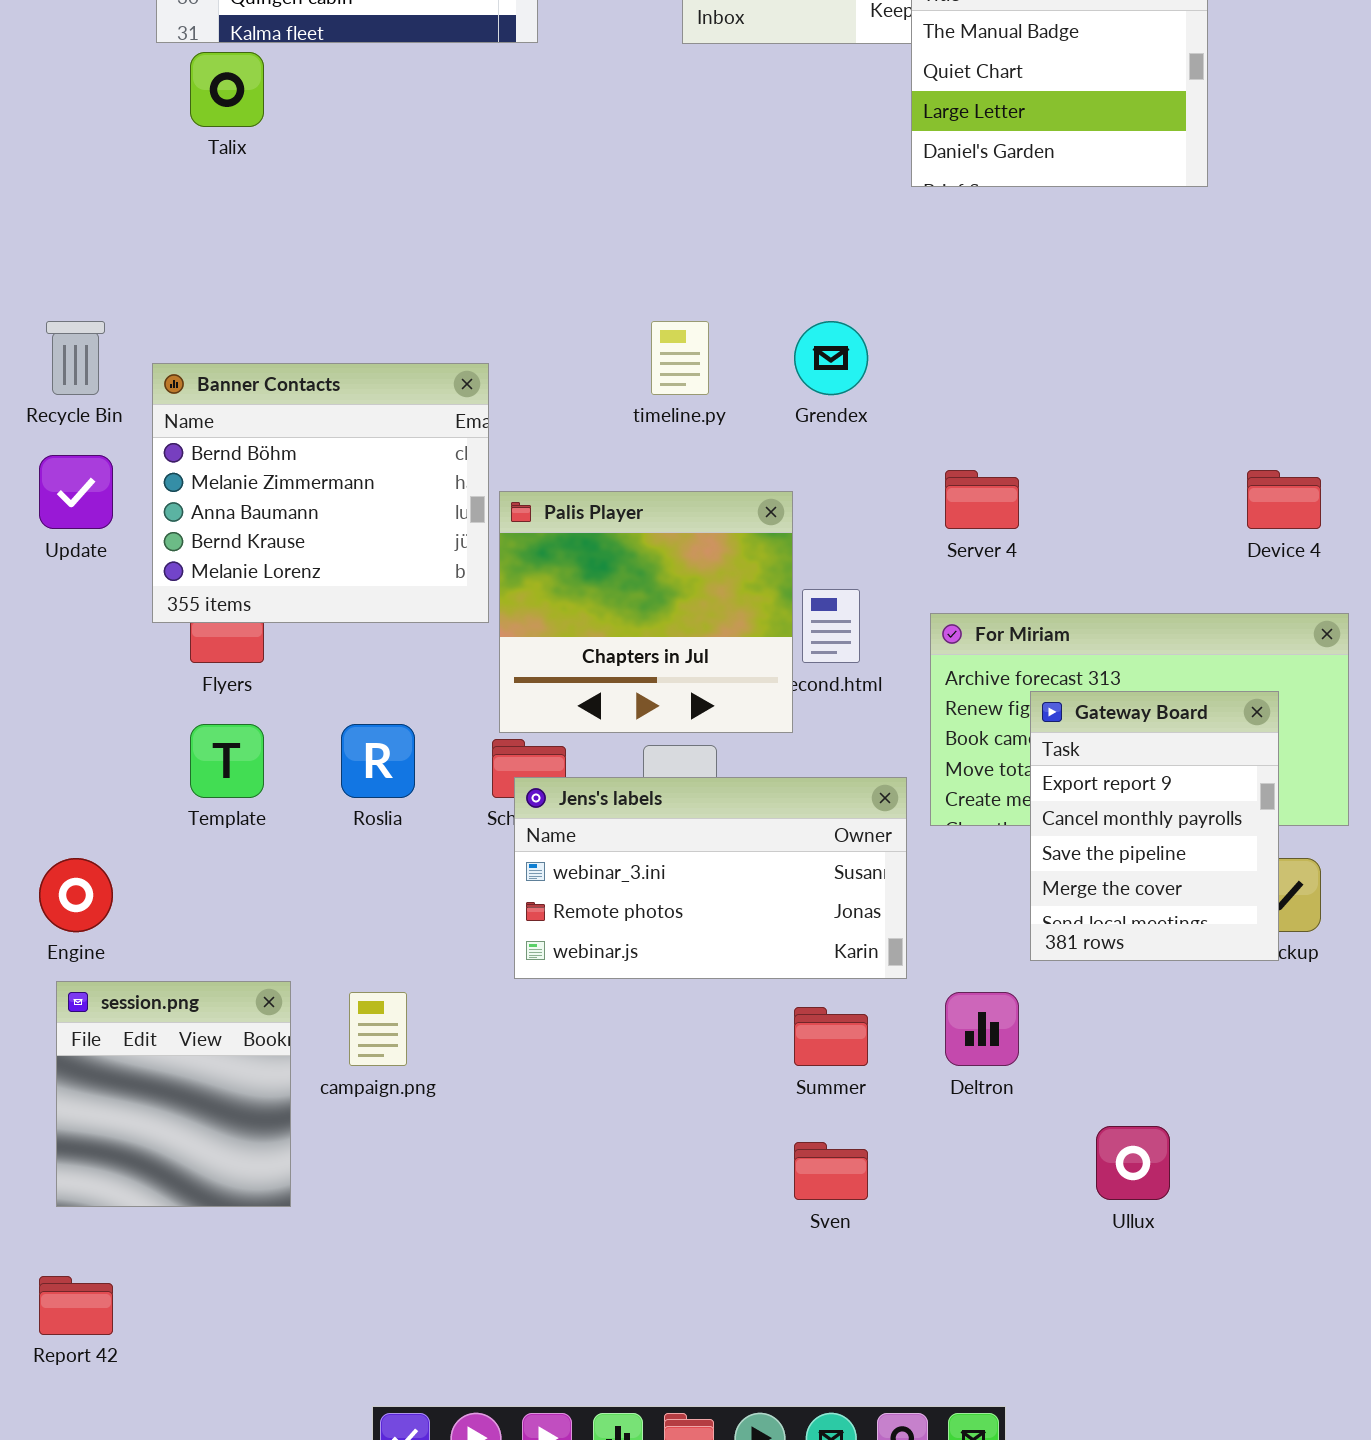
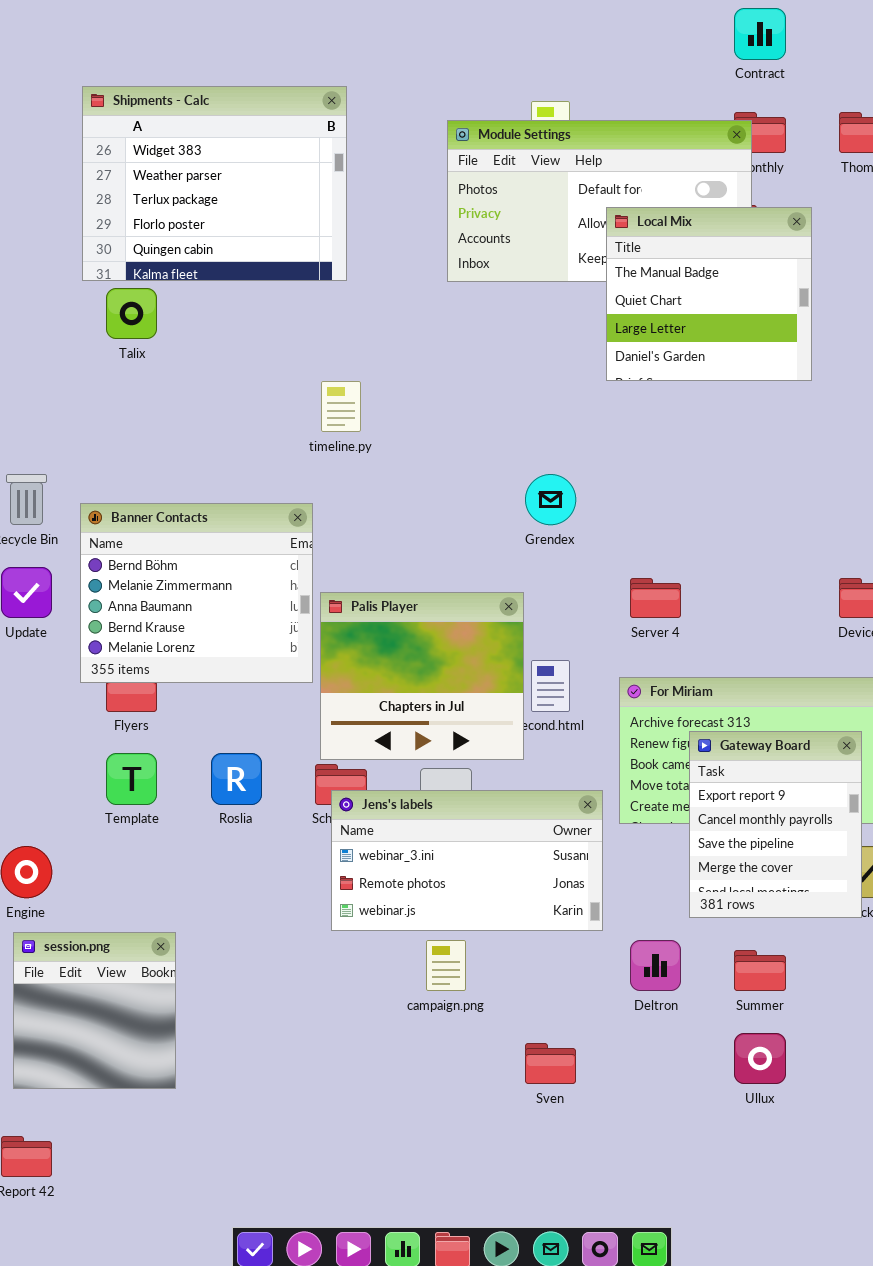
timeline.py: [651,321,709,395] -> [321,381,361,432], moved
campaign.png: [349,992,407,1066] -> [426,940,466,991], moved
Summer: [794,1007,868,1066] -> [734,950,786,991], moved

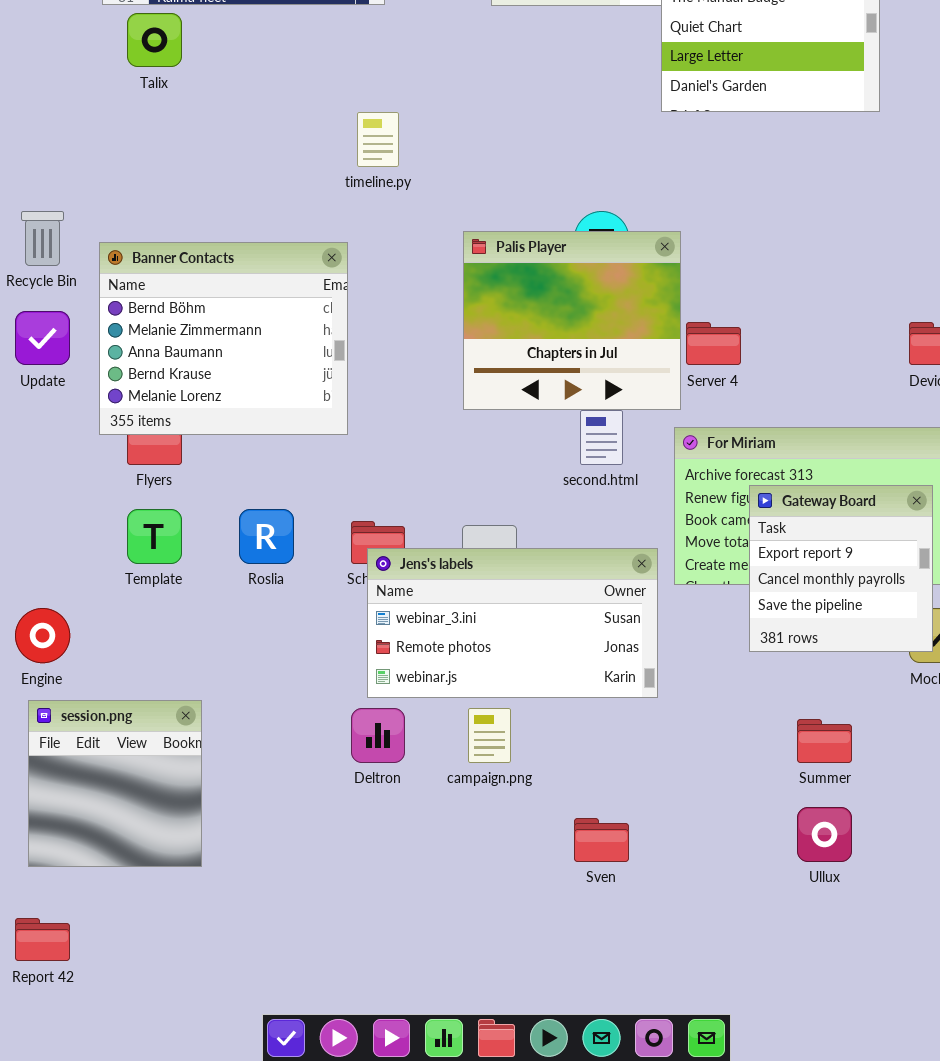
Palis Player: [320,592,524,760] -> [463,231,681,410], moved
Gateway Board: [689,731,862,918] -> [749,485,933,652], resized
Deltron: [630,940,681,991] -> [351,708,405,763], moved

